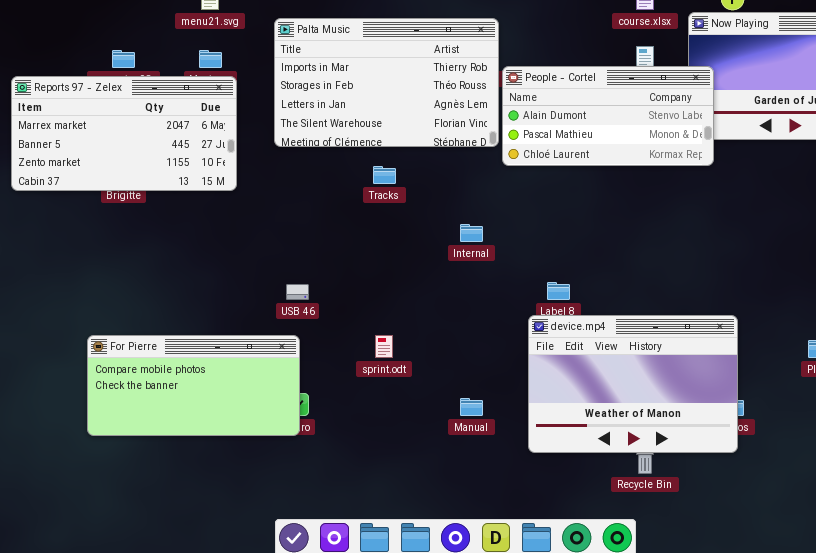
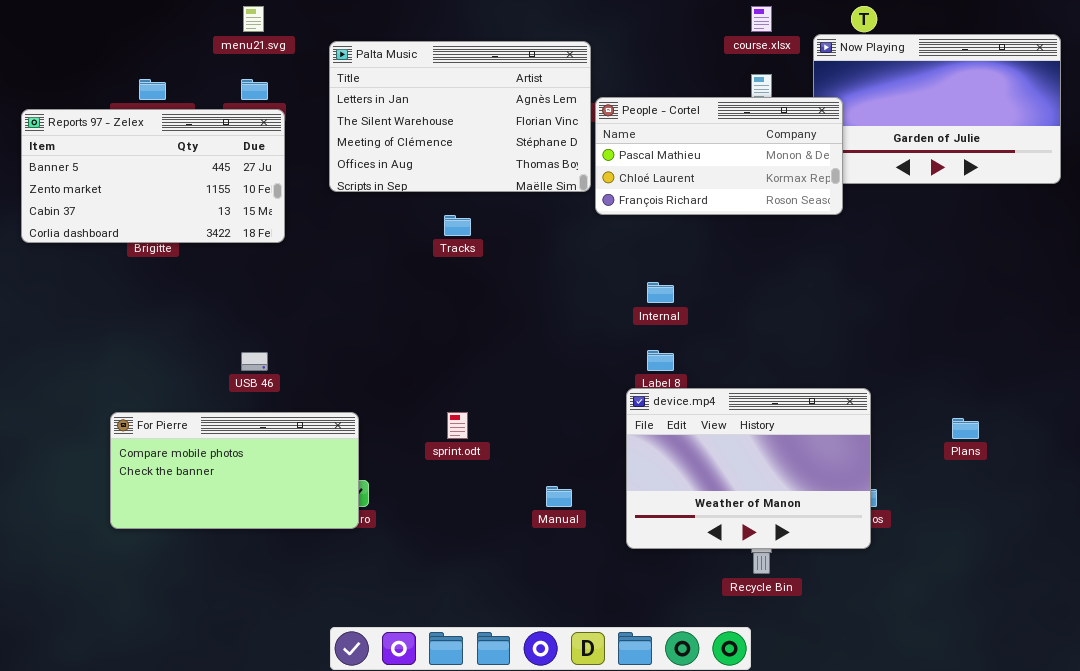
Palta Music: [274,18,499,147] -> [329,41,591,192], scrolled down 2 rows
People - Cortel: [502,66,714,166] -> [595,97,843,215], scrolled down 1 row
Reports 97 - Zelex: [11,76,237,191] -> [21,109,285,243], scrolled down 1 row
Internal: [460,224,483,242] -> [647,282,674,303], moved
USB 46: [286,284,309,300] -> [241,352,268,371], moved

